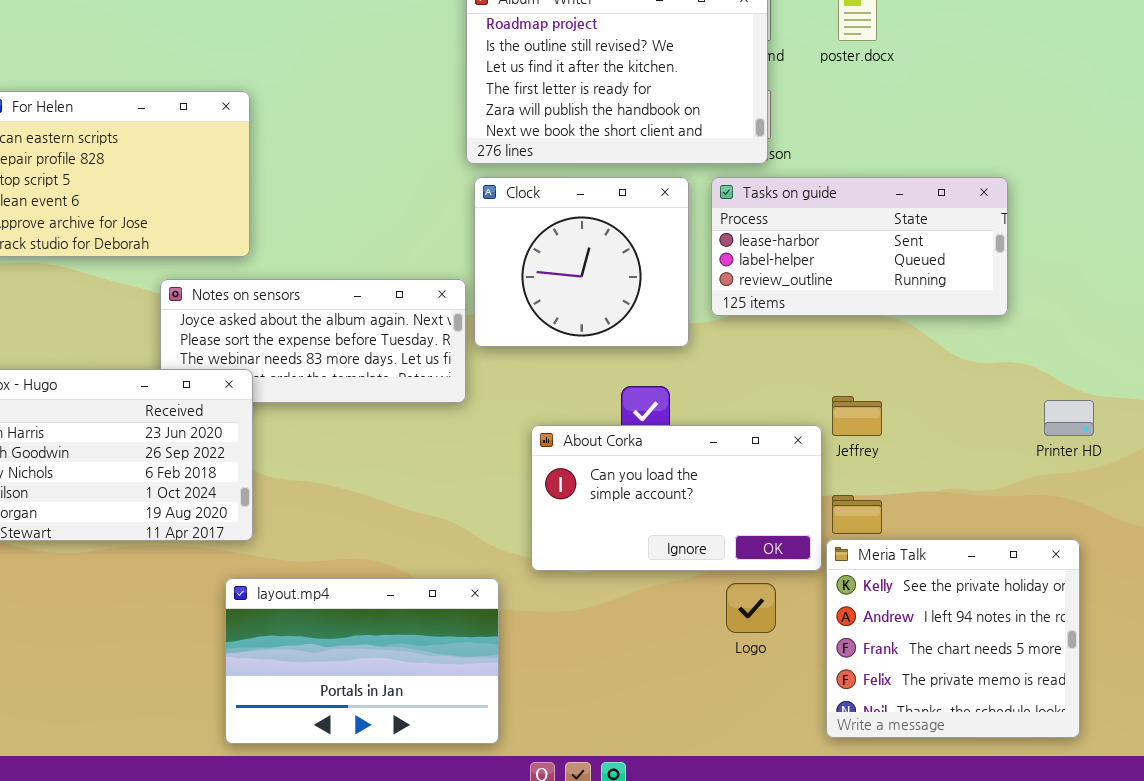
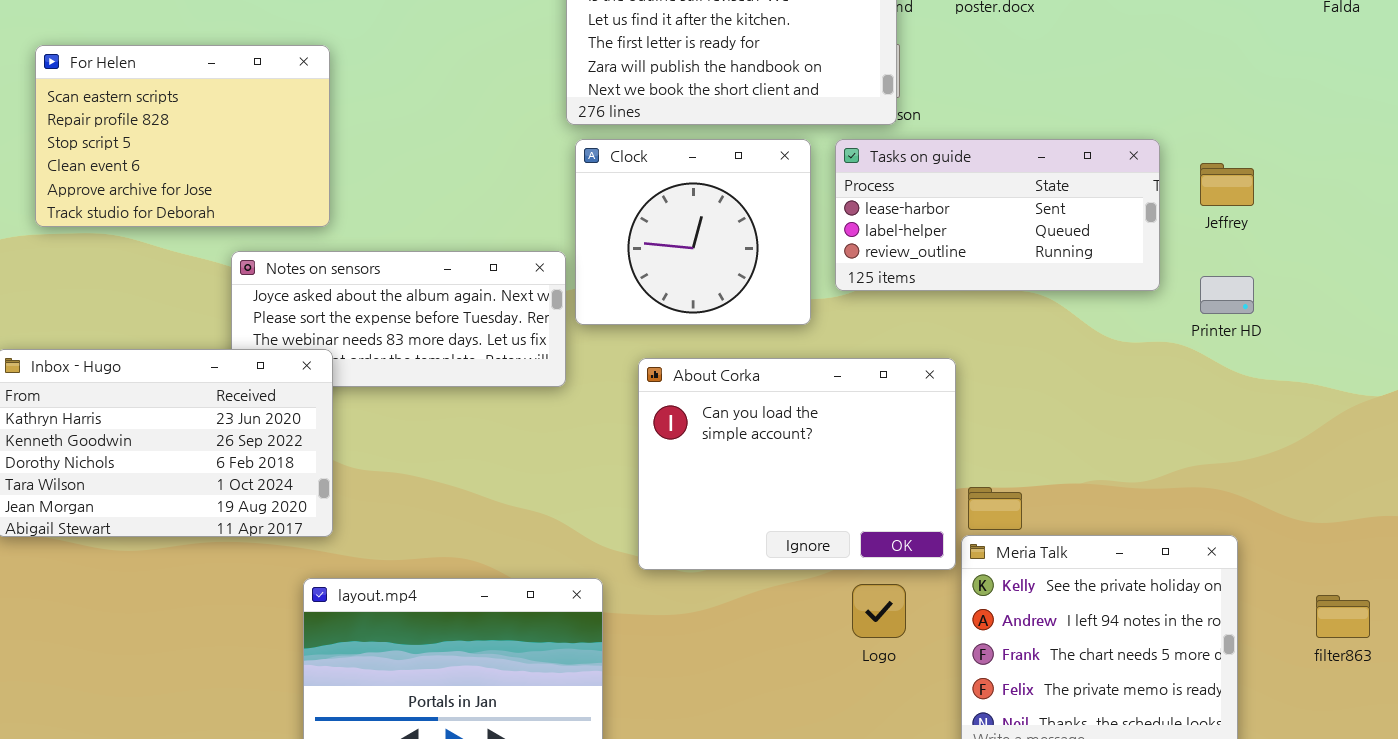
Jeffrey: [832,396,882,436] -> [1200,163,1254,206], moved
Printer HD: [1044,400,1094,436] -> [1200,276,1254,314], moved
About Corka: [531,425,822,571] -> [638,358,956,570], resized

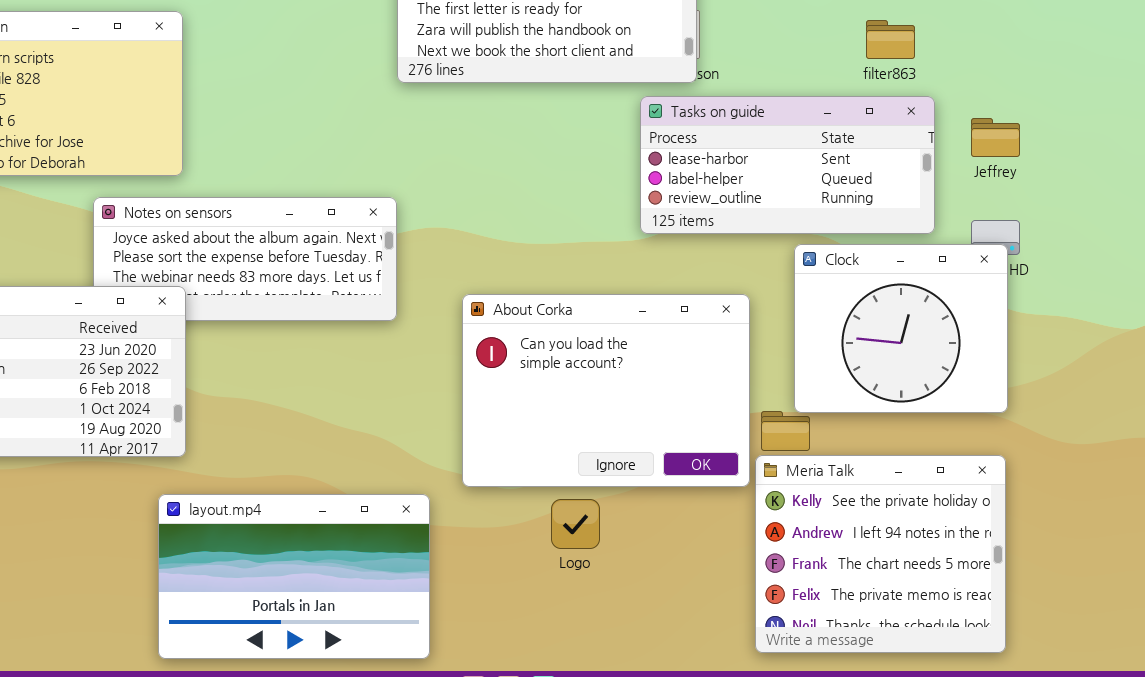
Clock: [575,139,811,325] -> [794,244,1008,413], moved
Logo: [852,584,906,638] -> [551,499,600,549], moved
filter863: [1316,595,1370,638] -> [866,20,915,59], moved

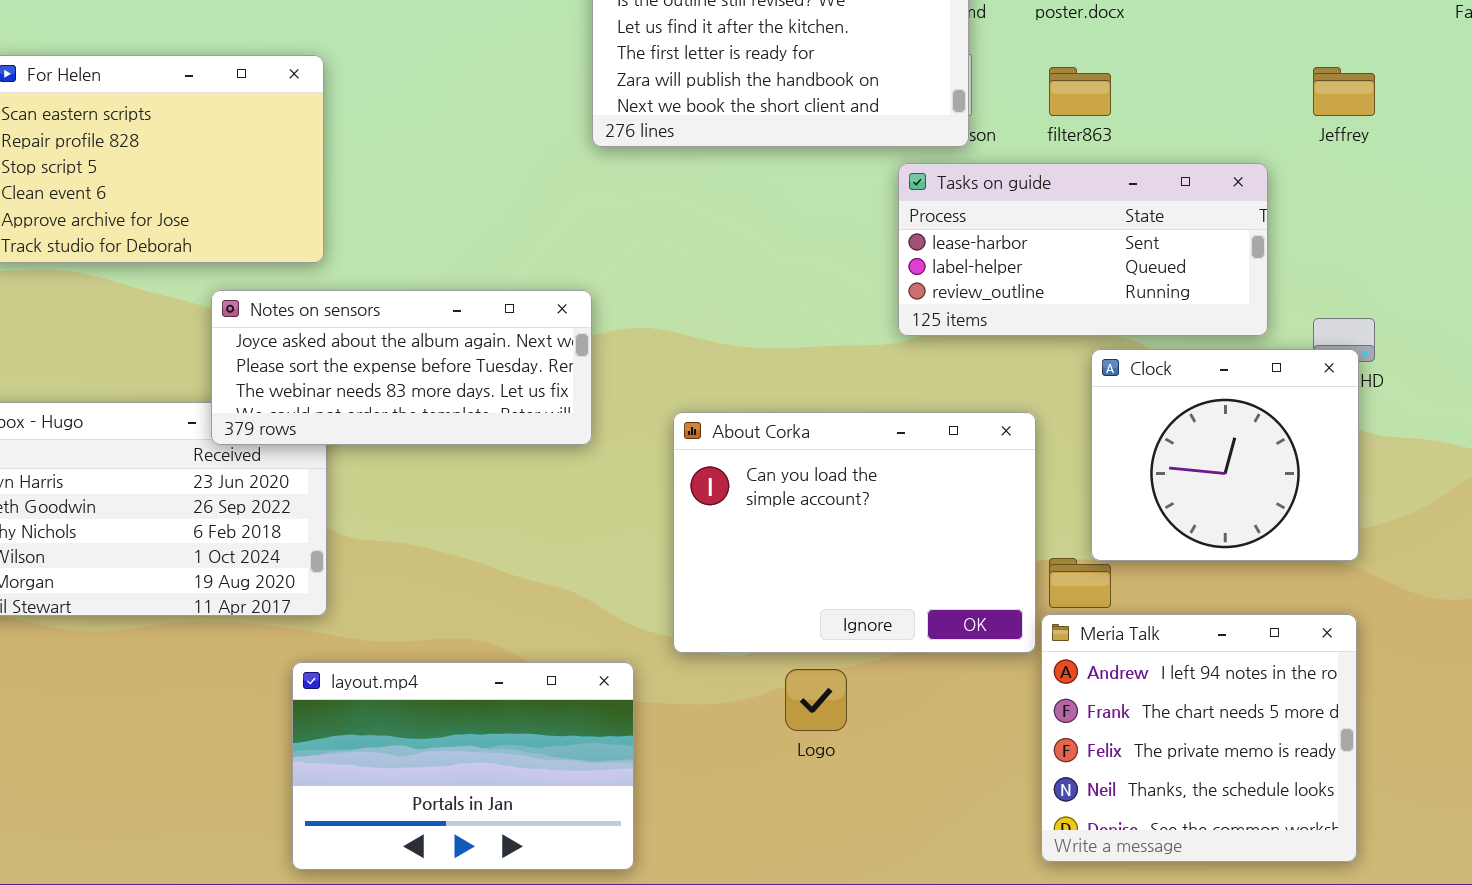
filter863: [866,20,915,59] -> [1049,67,1111,116], moved
Jeffrey: [971,118,1020,157] -> [1313,67,1375,116], moved
Notes on sensors: [93,197,397,321] -> [211,290,592,445], raised
Meria Talk: [755,455,1006,653] -> [1041,614,1357,862], scrolled down 1 row

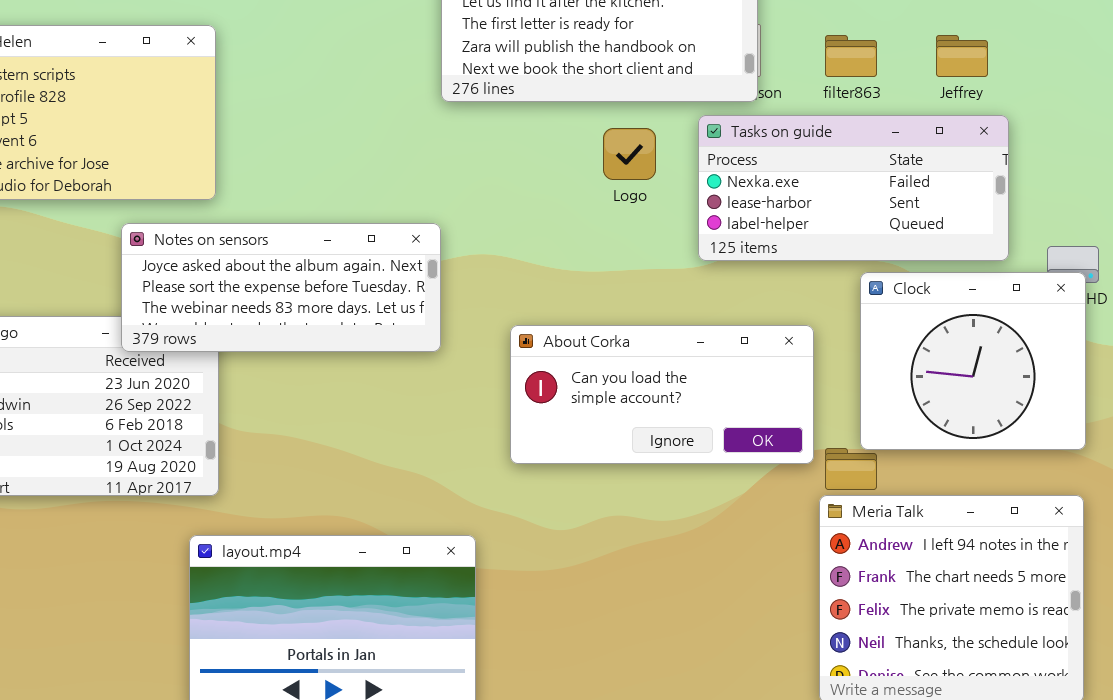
Jeffrey: [1313,67,1375,116] -> [936,35,988,77], moved
Tasks on guide: [898,163,1268,336] -> [698,115,1009,261], scrolled up 1 row
About Corka: [673,412,1036,653] -> [510,325,814,464], resized
Logo: [785,669,847,731] -> [603,128,656,180], moved

